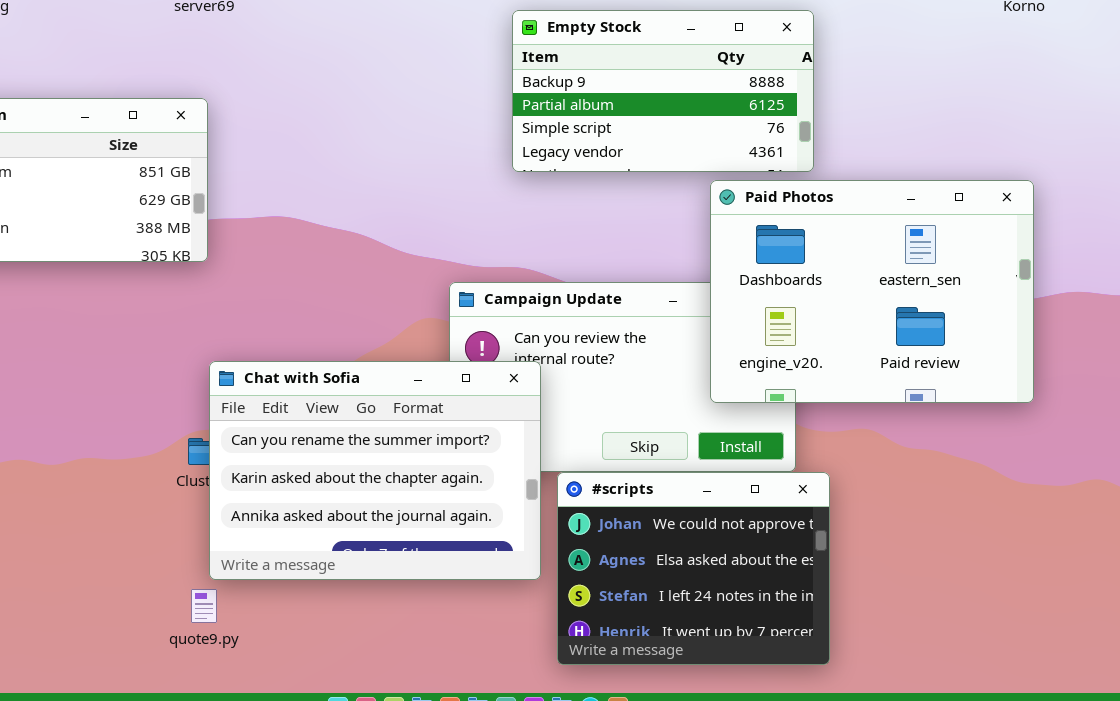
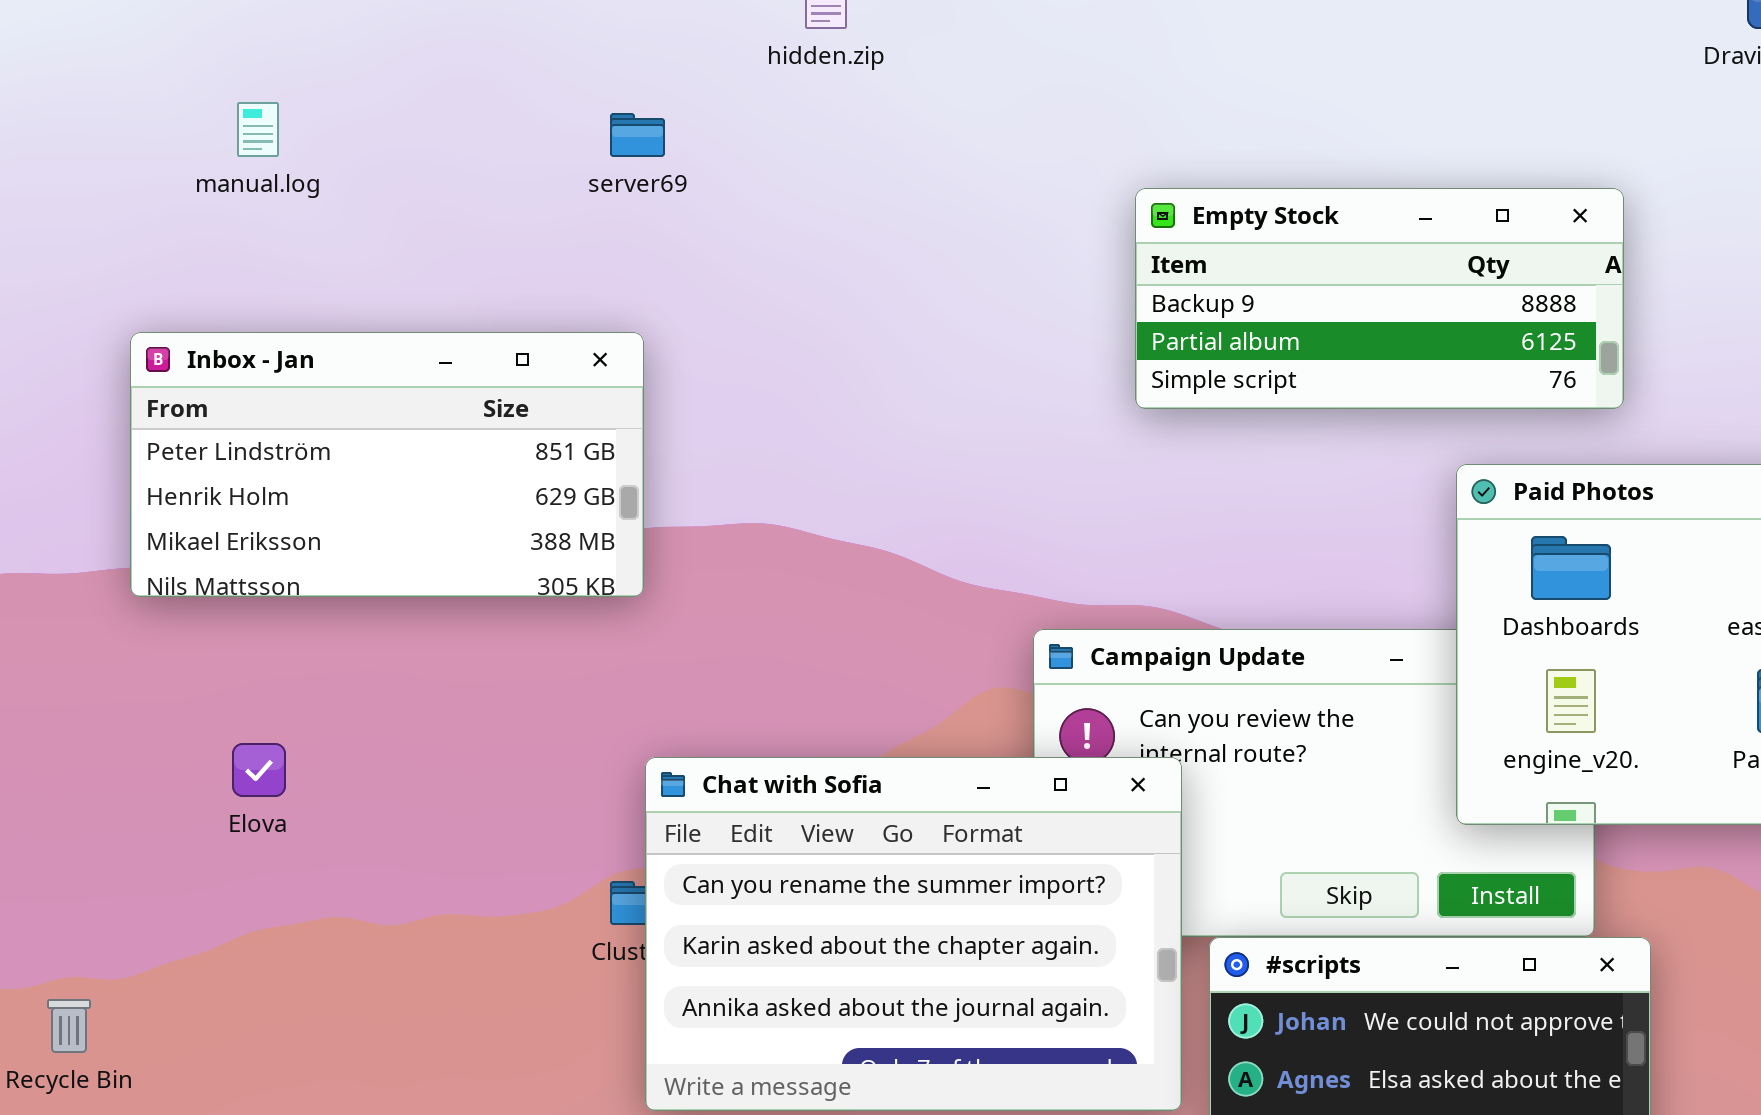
Empty Stock: [512,10,814,172] -> [1135,188,1624,409], resized

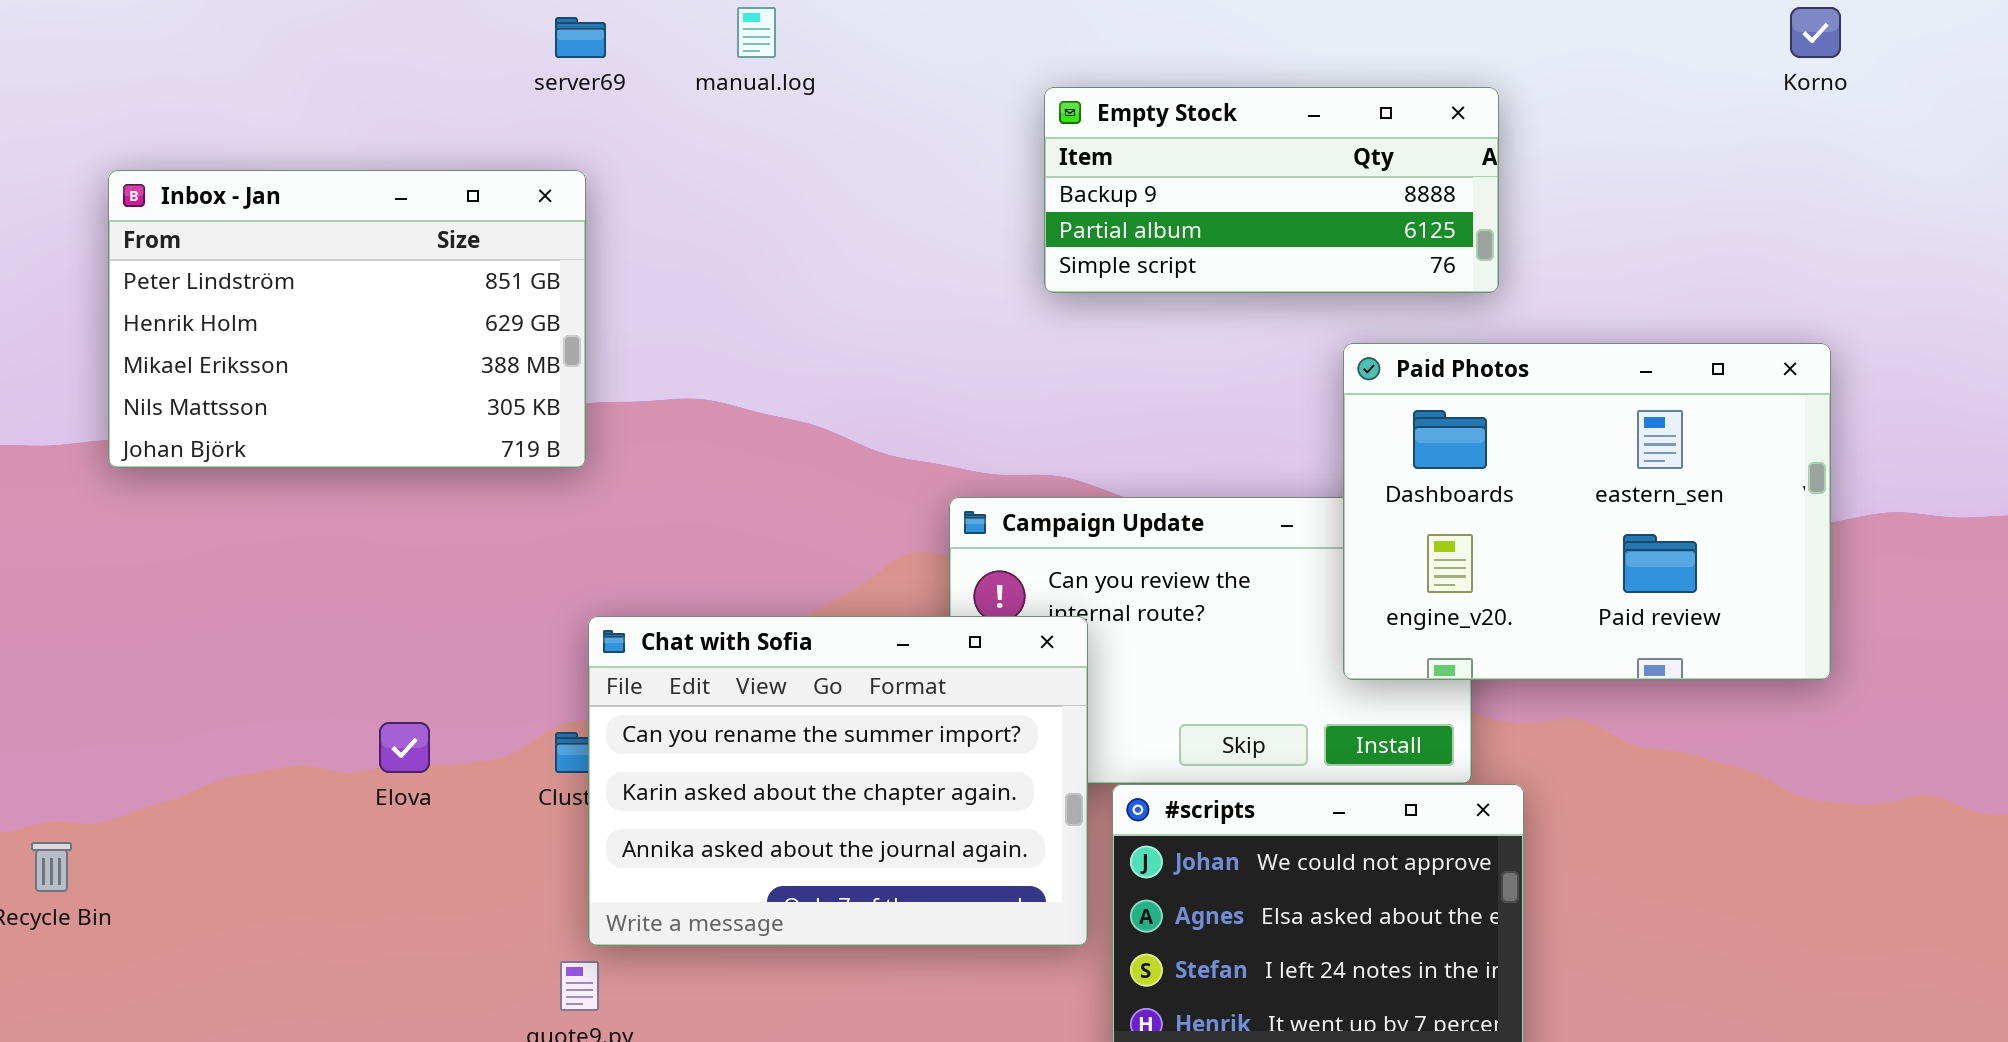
manual.log: [237,102,279,157] -> [737,7,776,58], moved
Inbox - Jan: [130,332,644,597] -> [108,170,586,468], resized
Elova: [232,743,286,797] -> [379,722,430,773], moved

